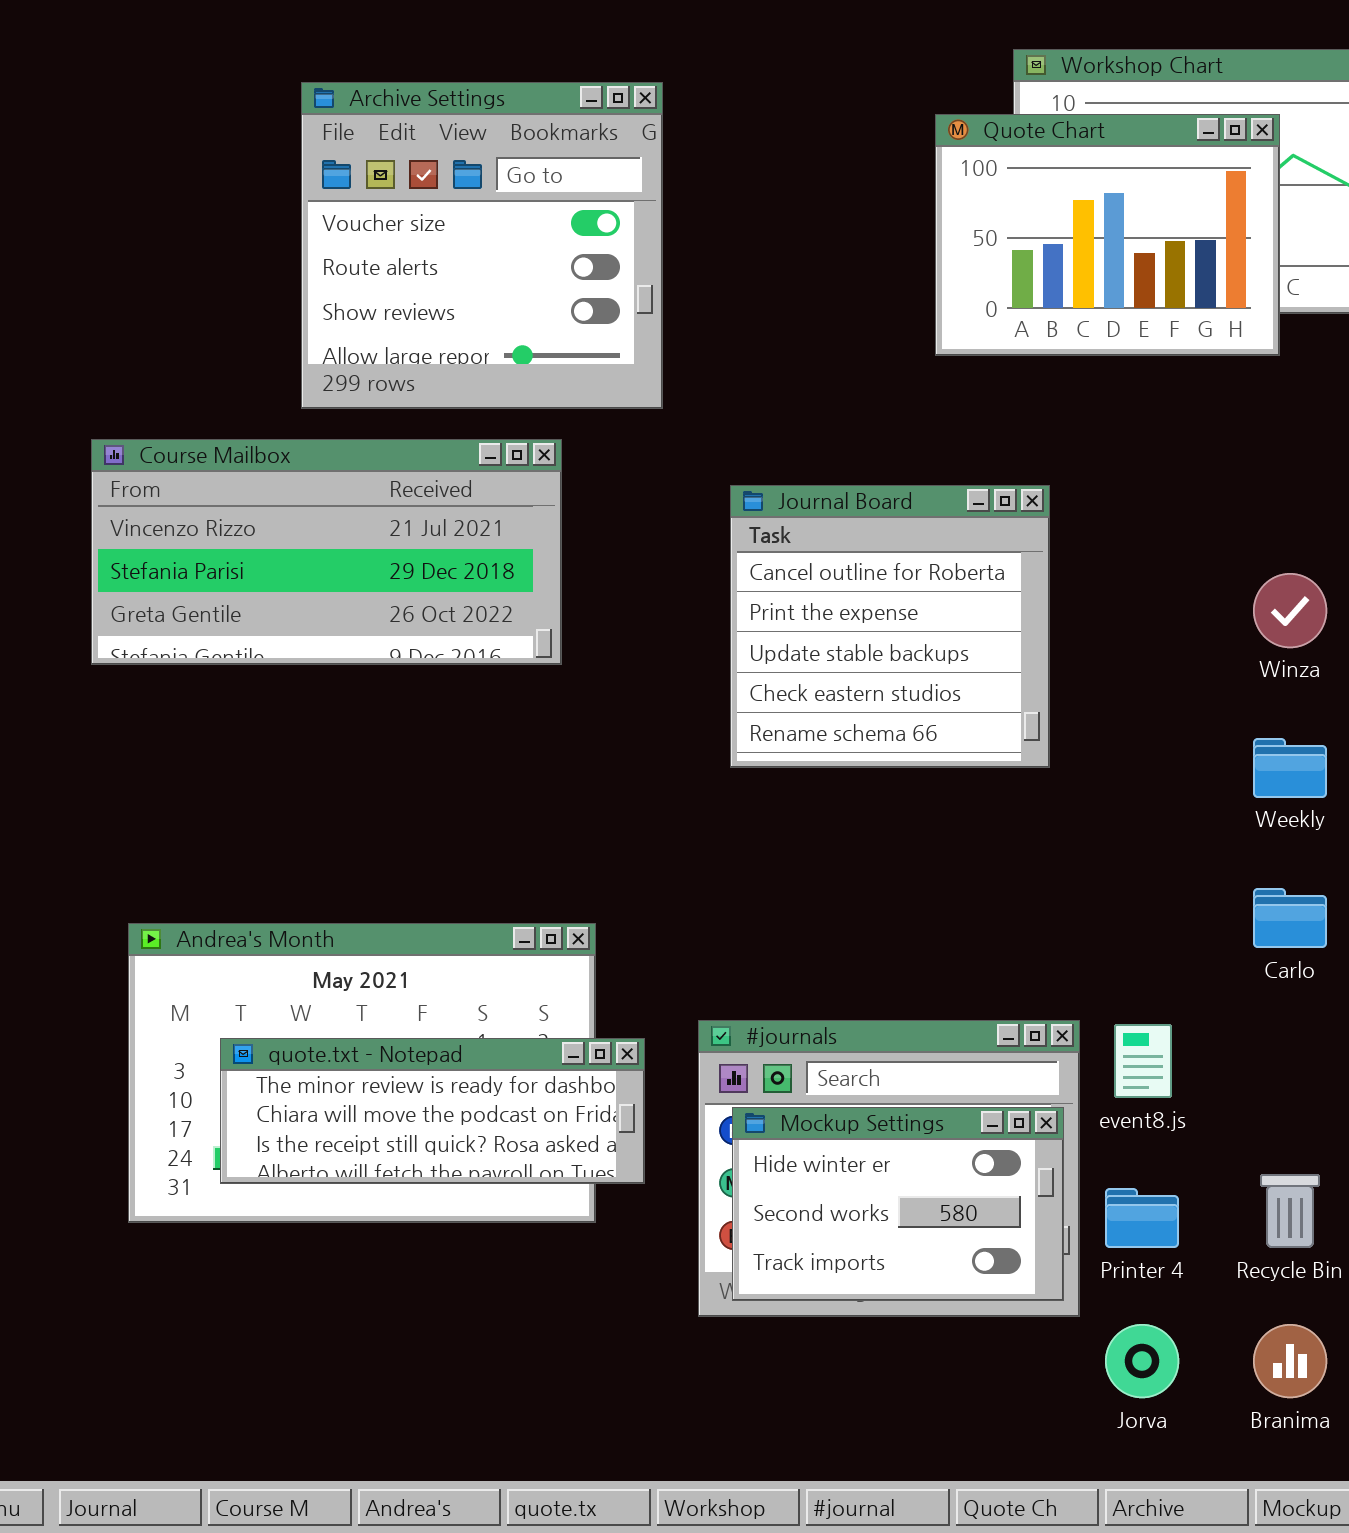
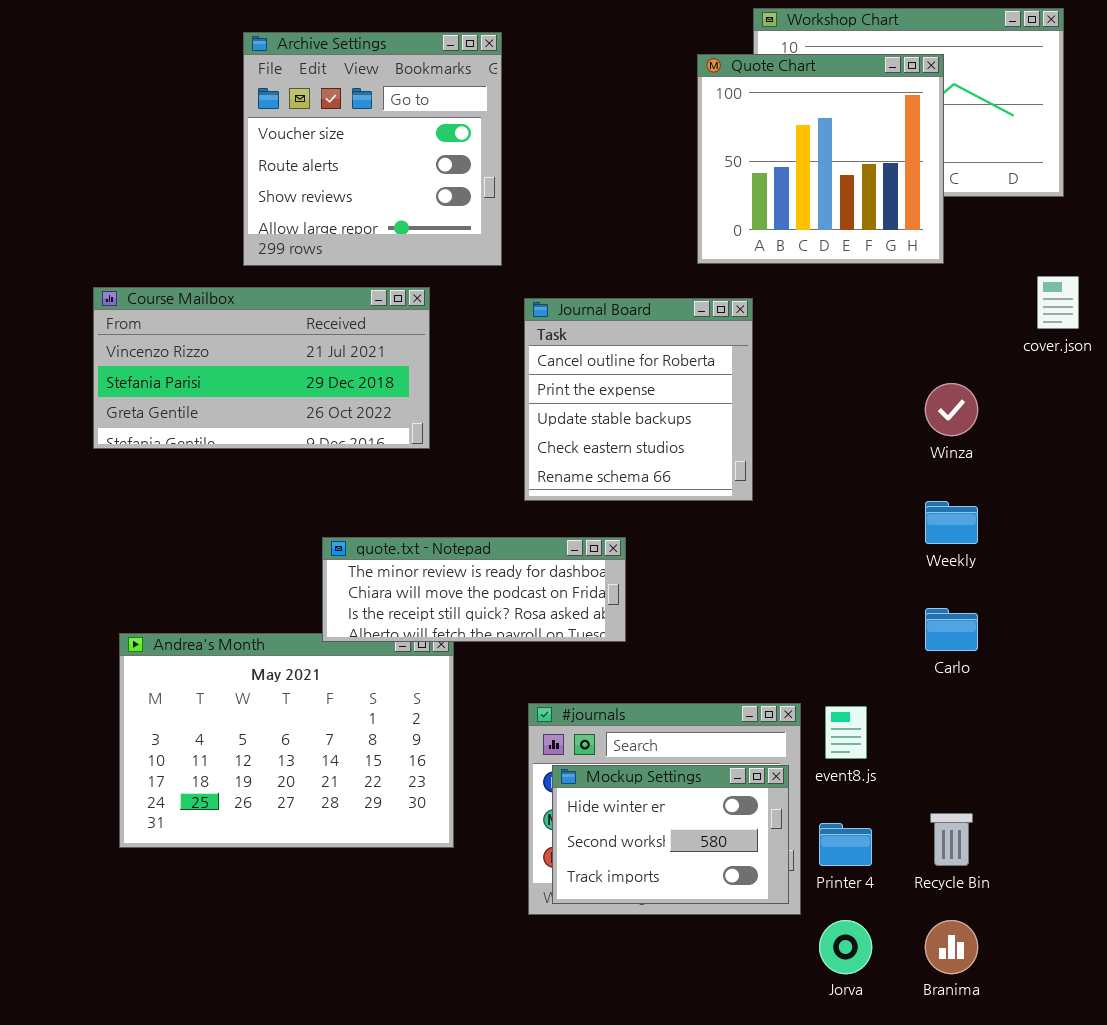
Quote Chart: [935,114,1280,356] -> [697,54,944,264], resized
Journal Board: [730,485,1050,768] -> [524,298,753,501], moved
quote.txt - Notepad: [220,1038,645,1184] -> [322,537,626,642], moved

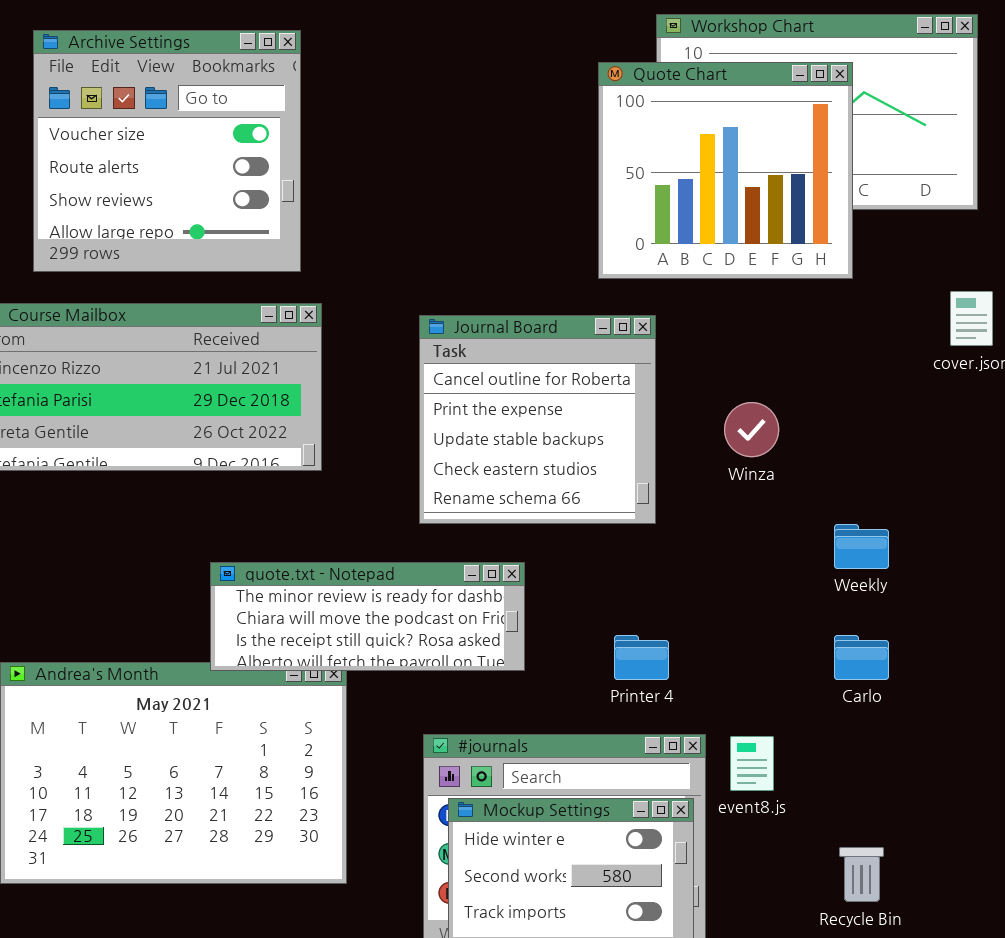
Archive Settings: [243,32,502,266] -> [33,30,301,272], moved
Winza: [925,383,978,436] -> [724,402,779,457], moved
Printer 4: [819,823,872,866] -> [614,635,669,680], moved

